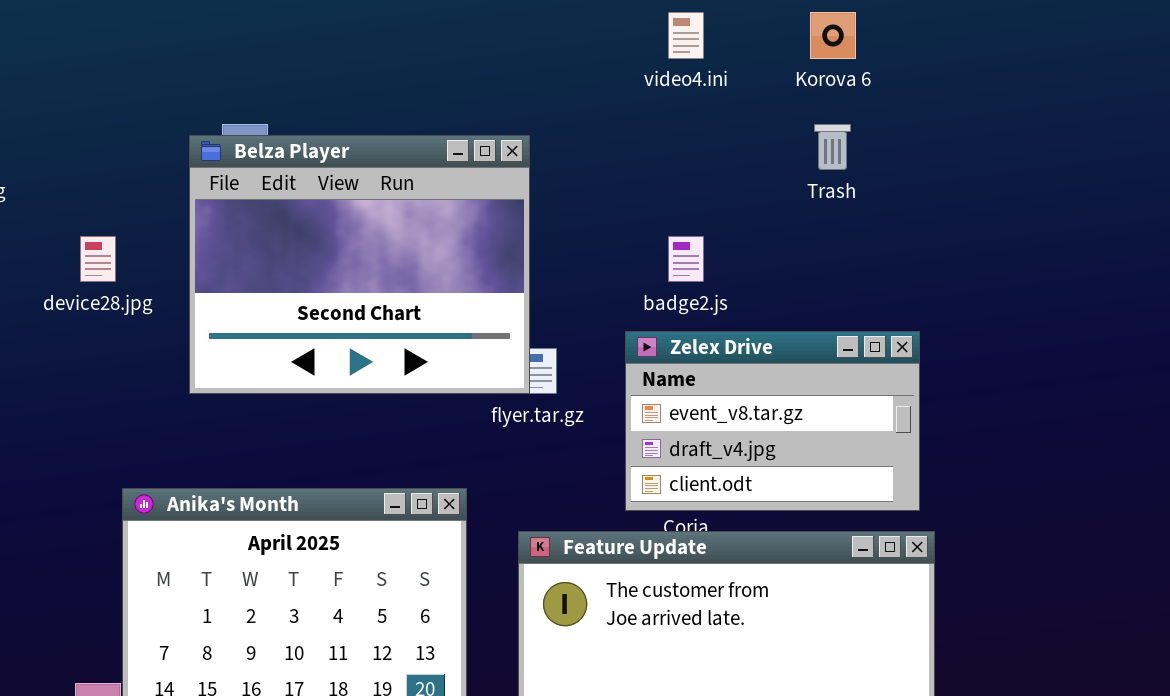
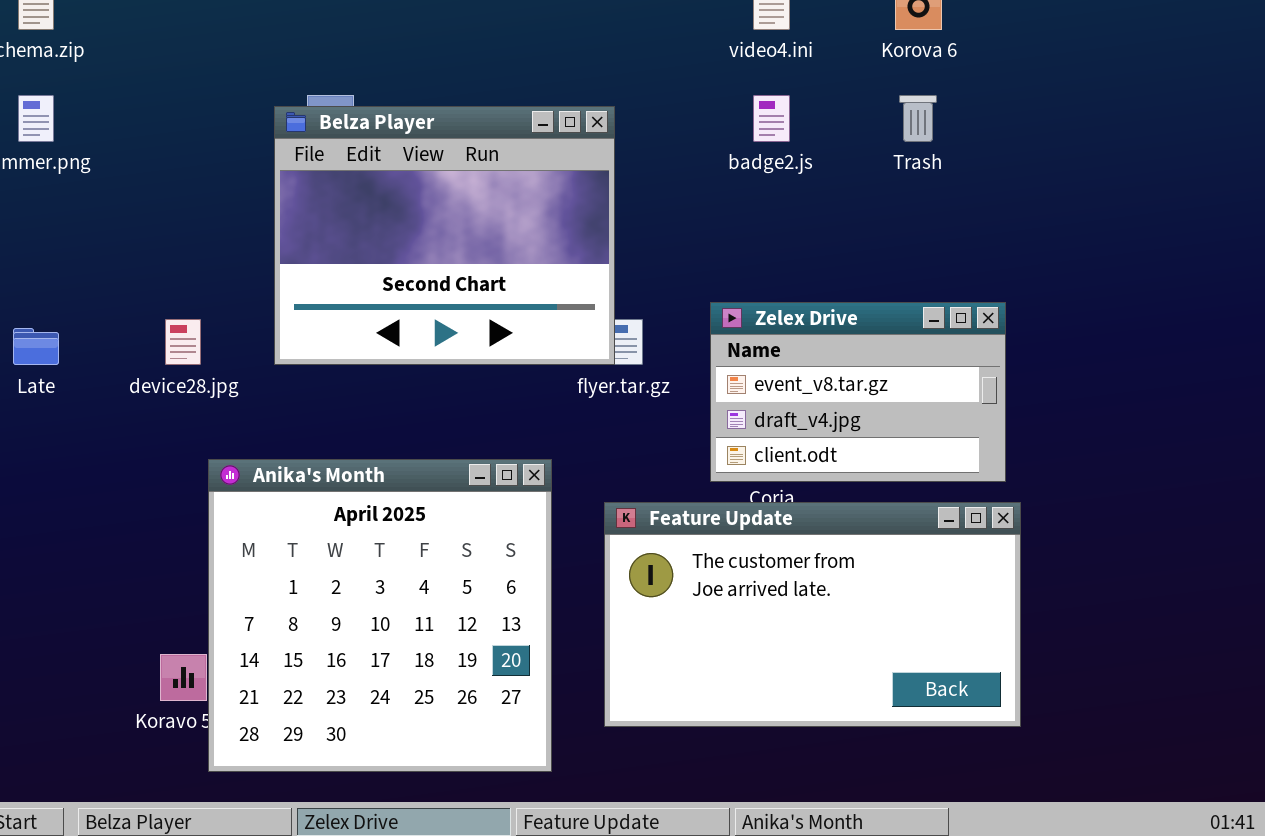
device28.jpg: [80,236,116,282] -> [165,319,201,365], moved
badge2.js: [668,236,704,282] -> [753,95,790,142], moved

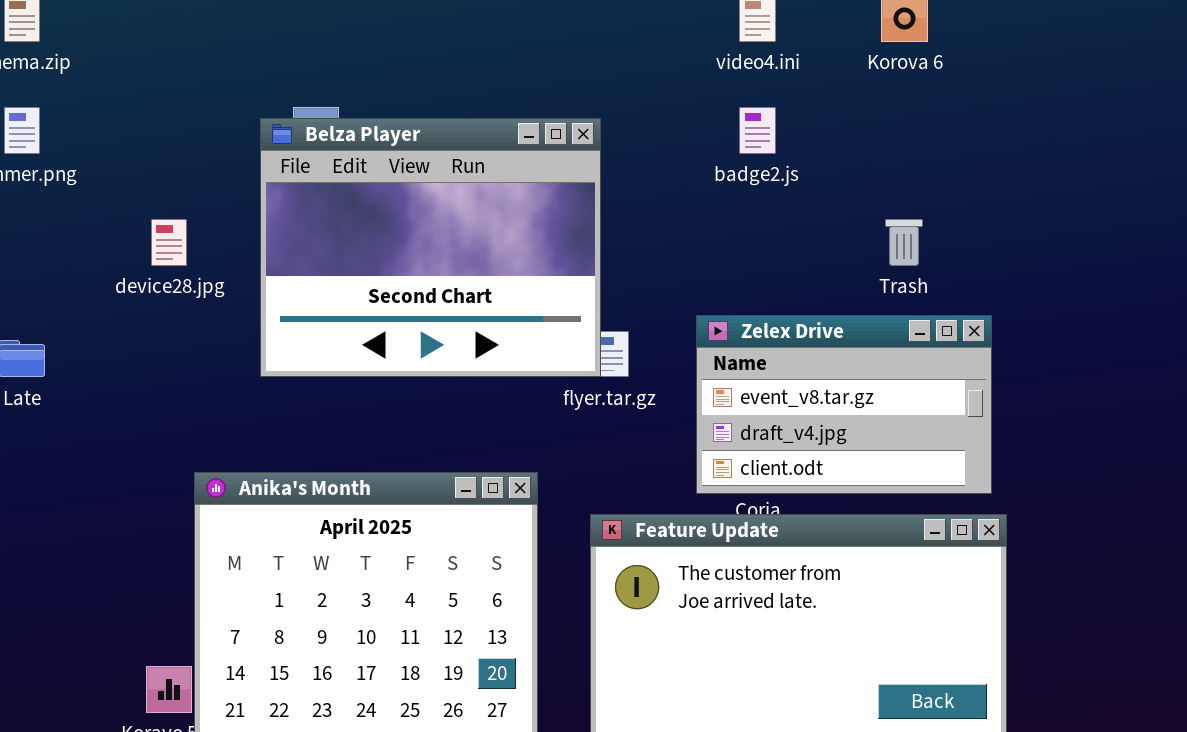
Trash: [899,95,937,142] -> [885,219,923,266], moved
device28.jpg: [165,319,201,365] -> [151,219,187,266], moved

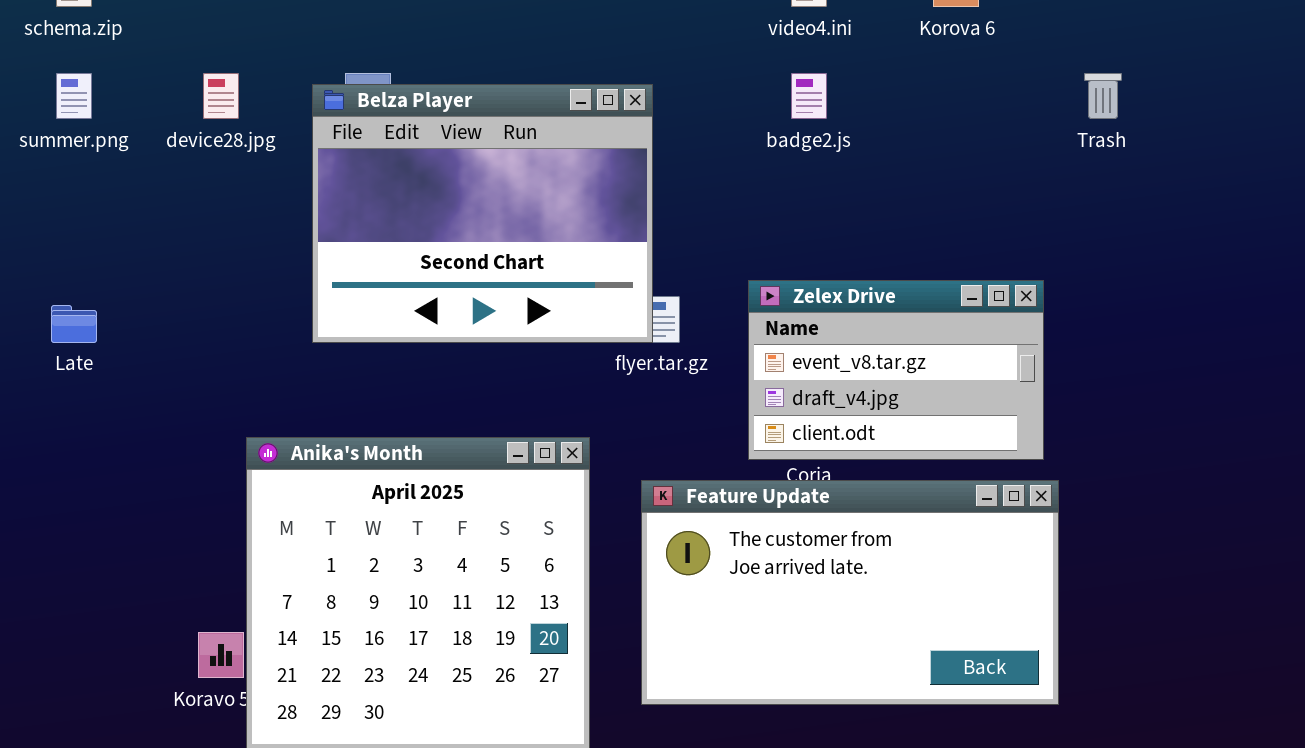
device28.jpg: [151,219,187,266] -> [203,73,239,119], moved
Trash: [885,219,923,266] -> [1084,73,1122,119], moved

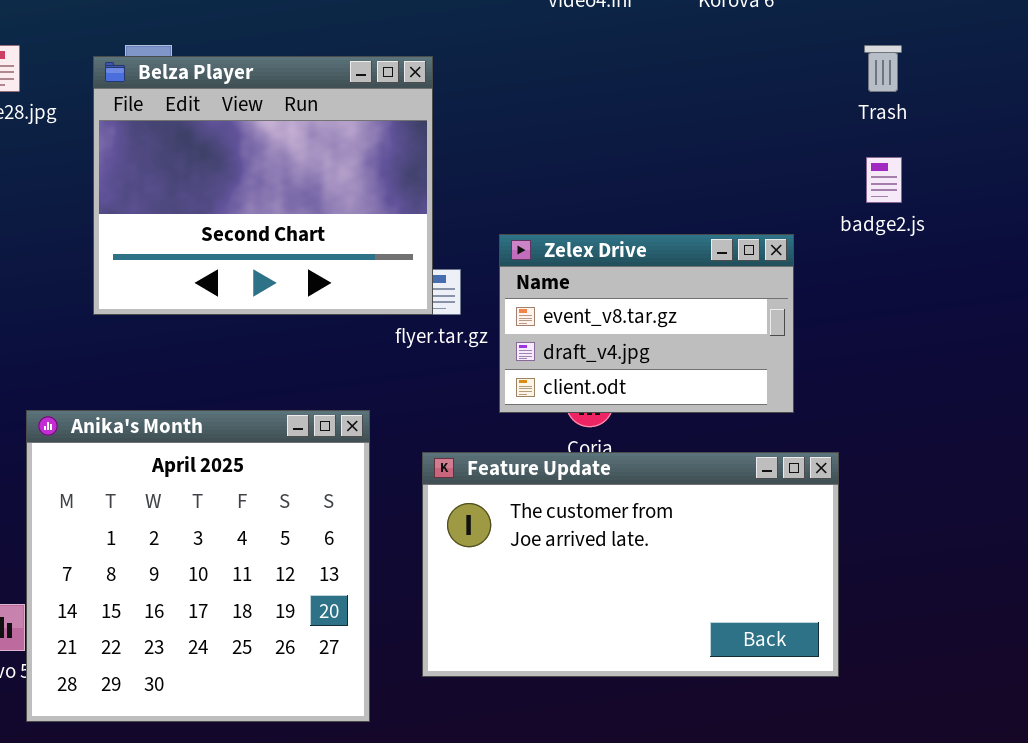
badge2.js: [791,73,827,119] -> [866,157,902,203], moved
Zelex Drive: [748,280,1044,460] -> [499,234,794,413], moved

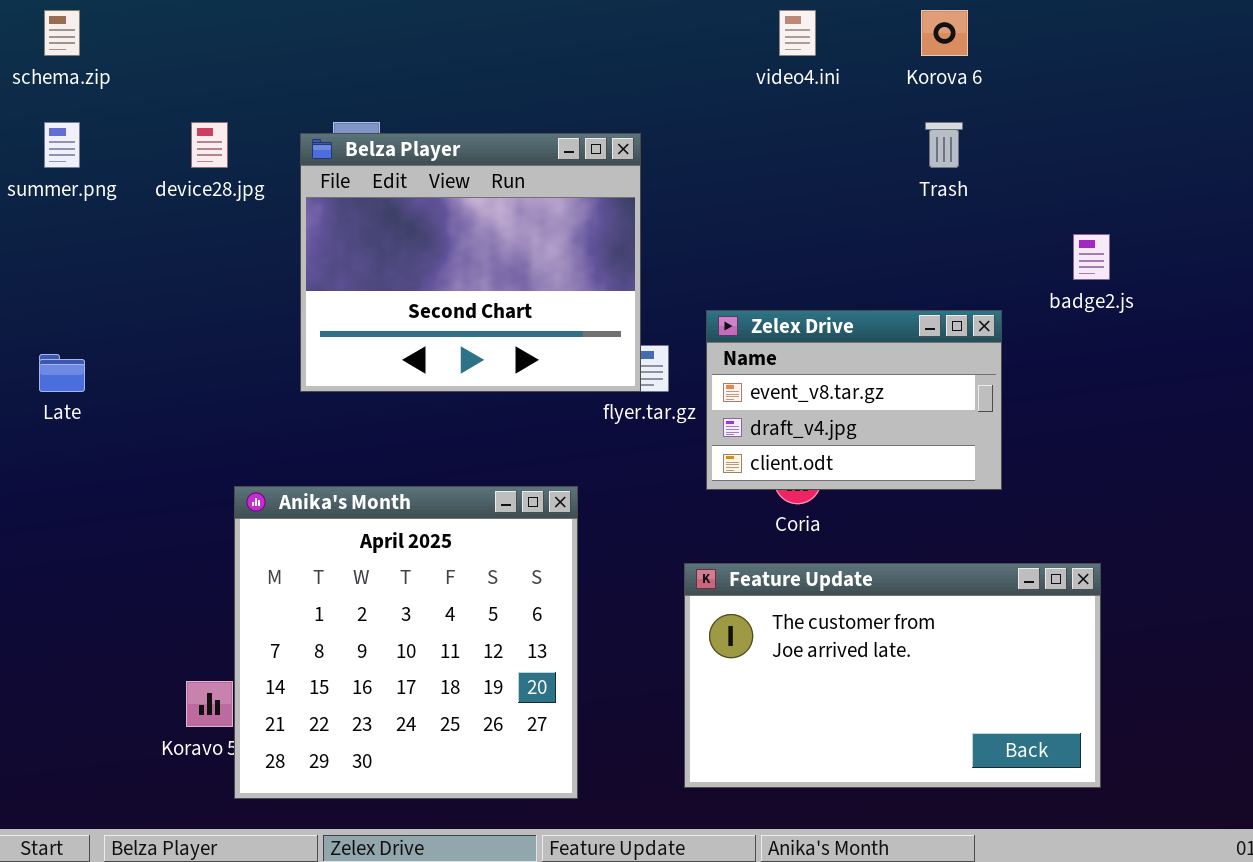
Trash: [864,45,902,92] -> [925,122,963,168], moved
Feature Update: [422,452,839,677] -> [684,563,1101,788], moved

